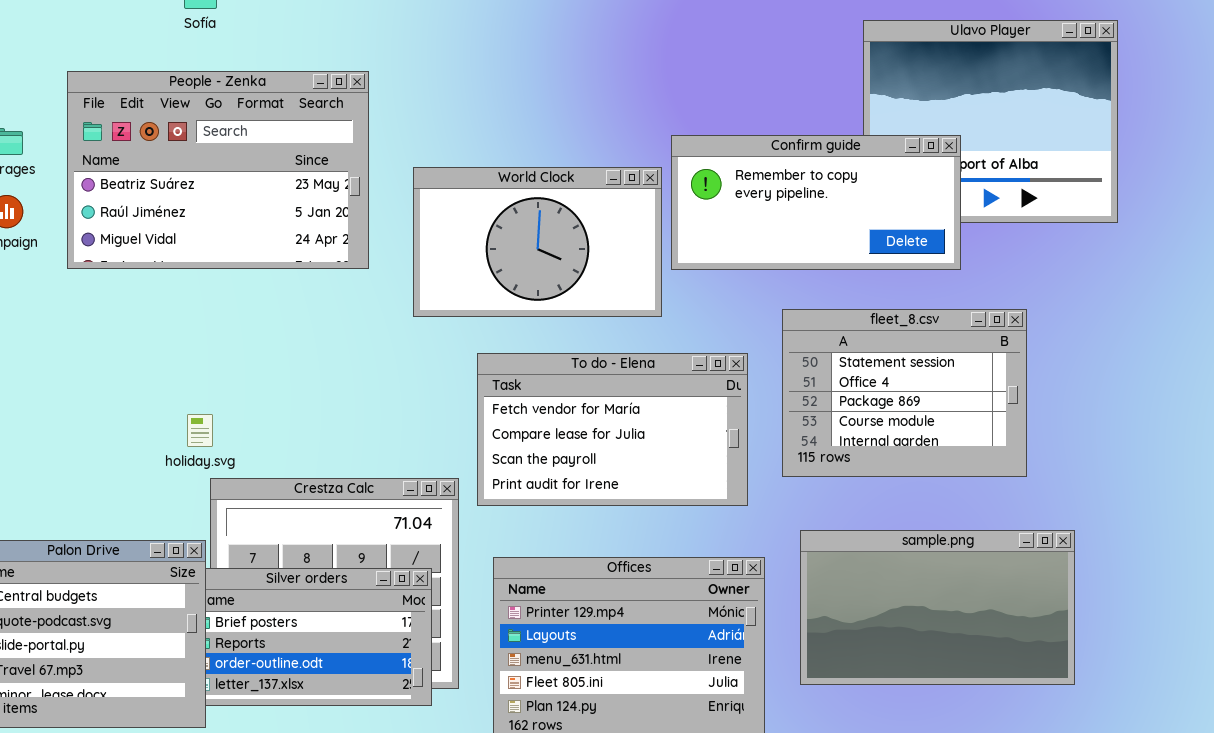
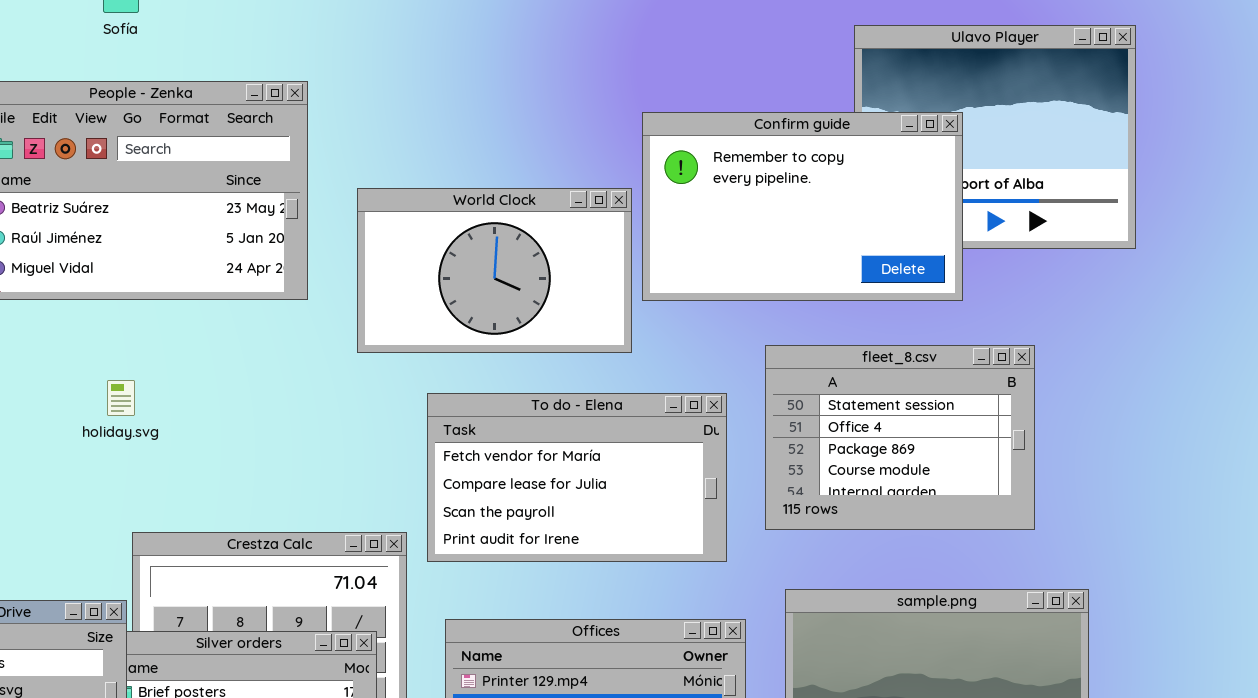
Confirm guide: [671,135,961,270] -> [642,112,963,301], resized
holiday.svg: [187,414,213,447] -> [107,380,135,416], moved

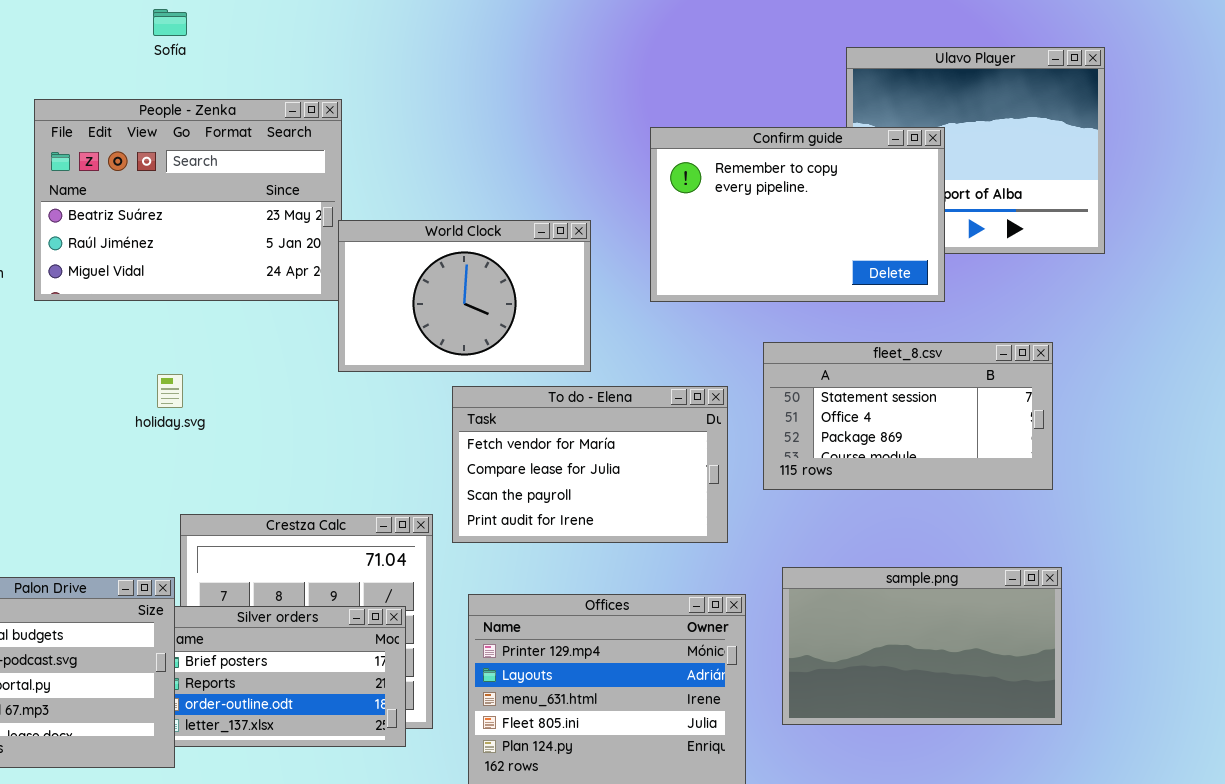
World Clock: [357,188,632,353] -> [338,220,591,372], moved
fleet_8.csv: [765,345,1035,530] -> [763,342,1053,490], resized

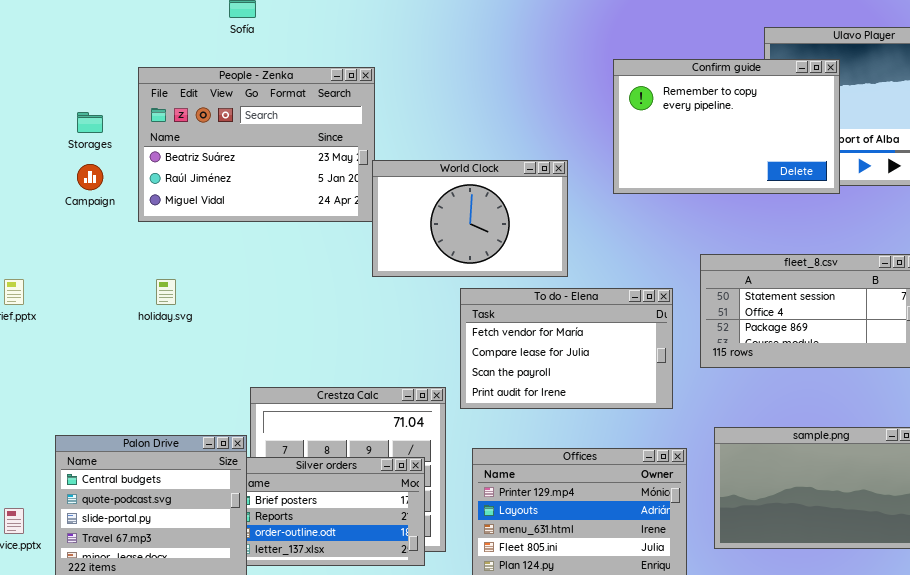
Confirm guide: [650,127,945,302] -> [613,59,840,194], moved
holiday.svg: [157,374,183,408] -> [156,279,176,305], moved

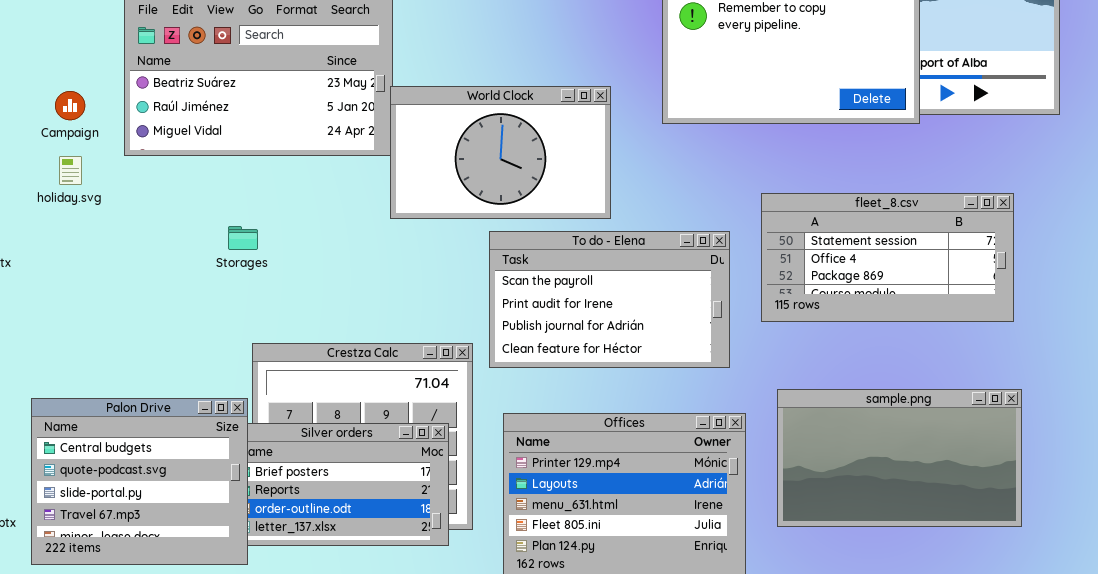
Storages: [77,112,103,133] -> [228,226,258,250], moved
holiday.svg: [156,279,176,305] -> [59,156,82,185], moved
To do - Elena: [460,288,673,409] -> [489,231,730,368], scrolled down 2 rows

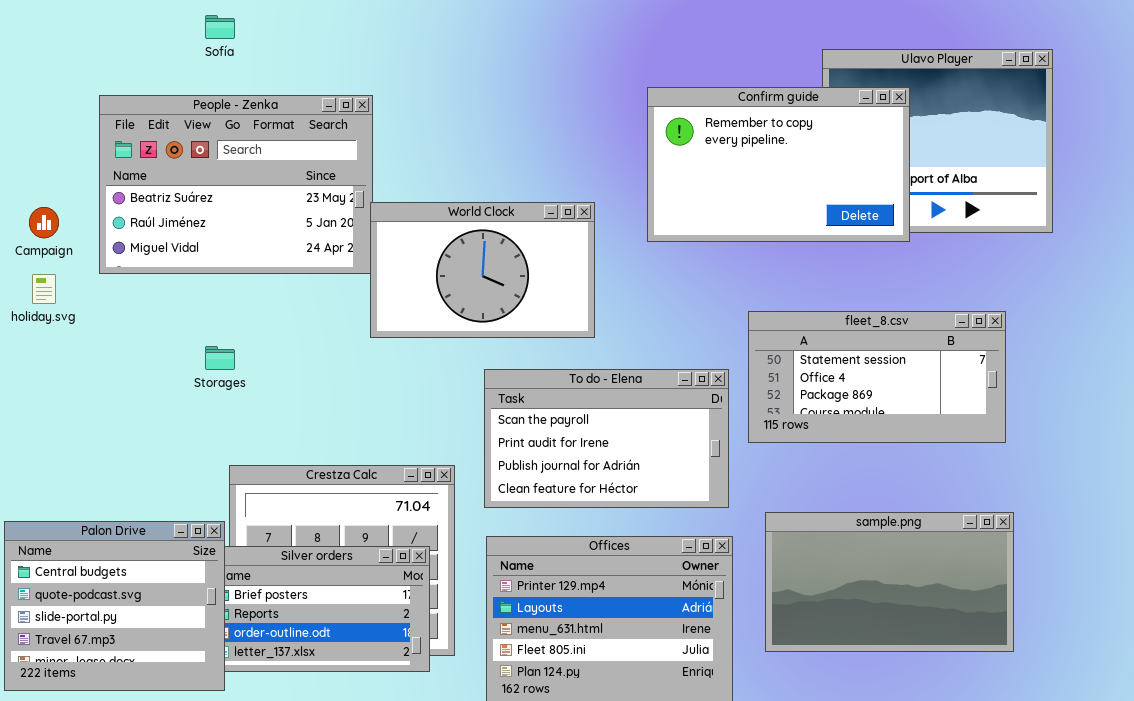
To do - Elena: [489,231,730,368] -> [484,369,729,508], moved

